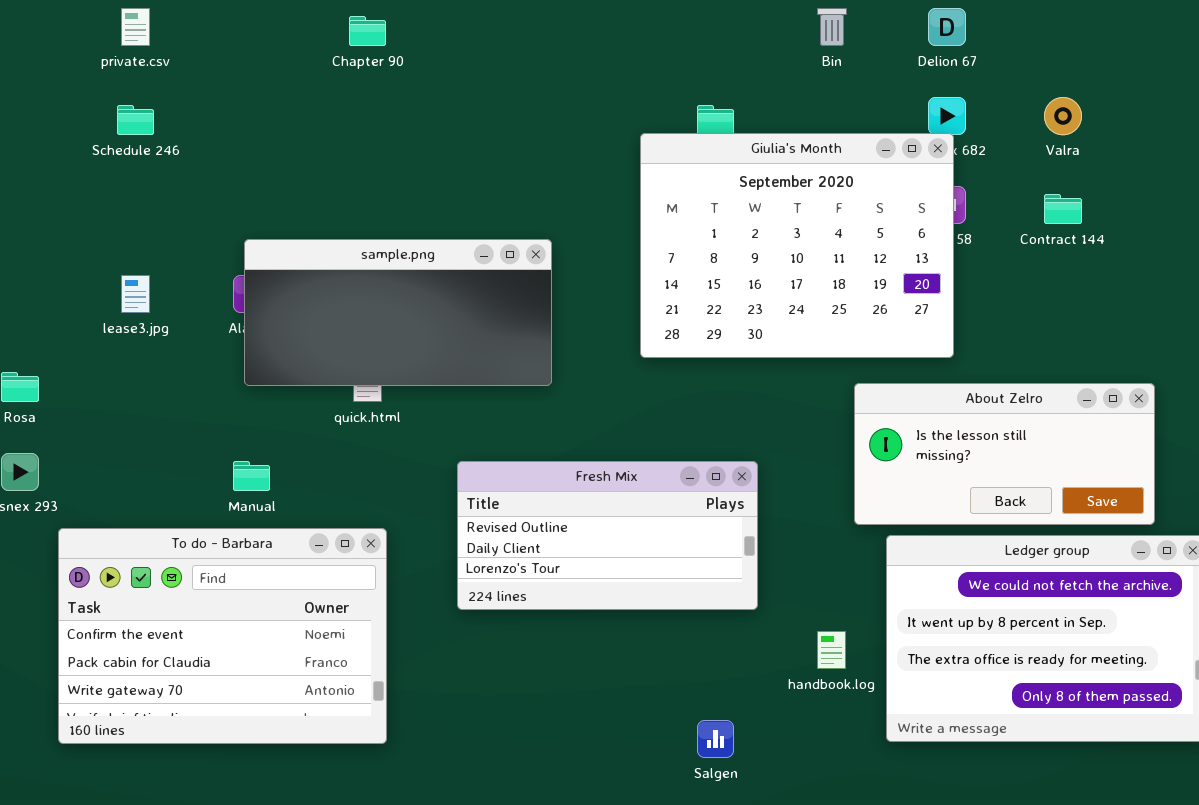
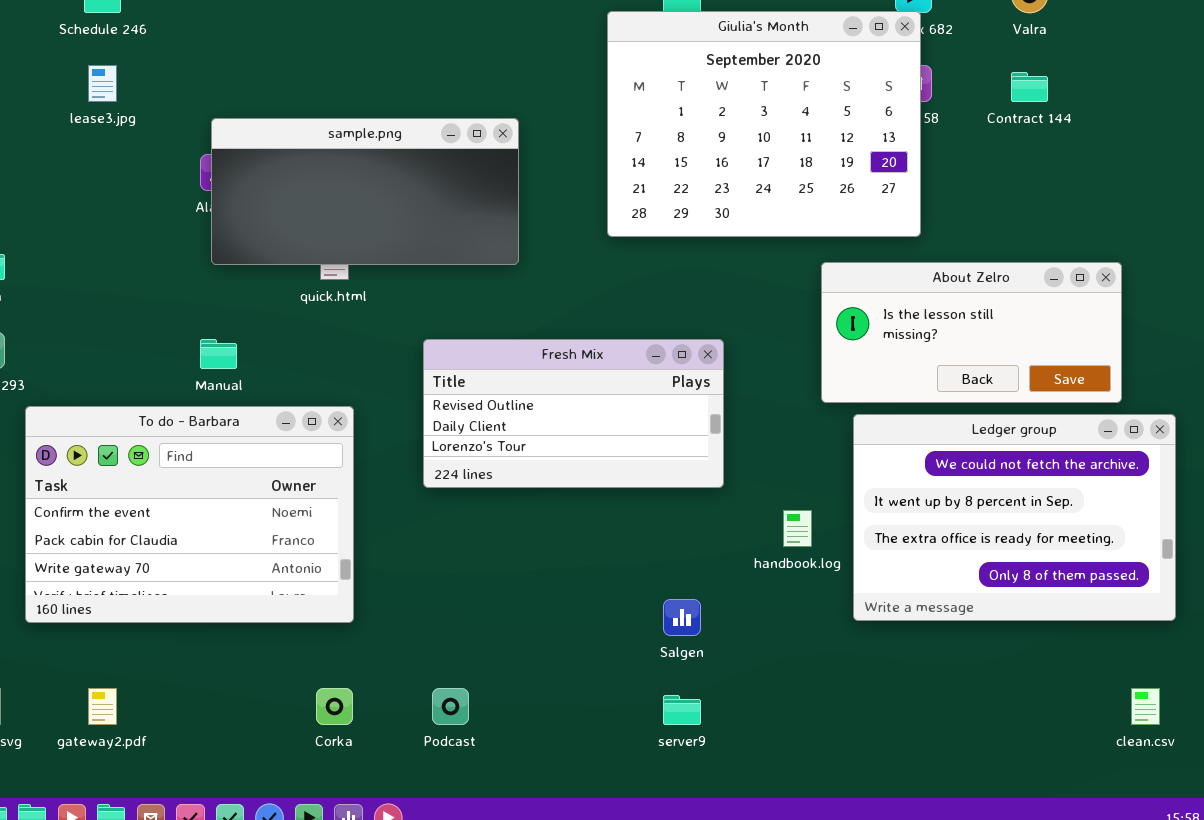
lease3.jpg: [121,275,150,313] -> [88,65,117,102], moved

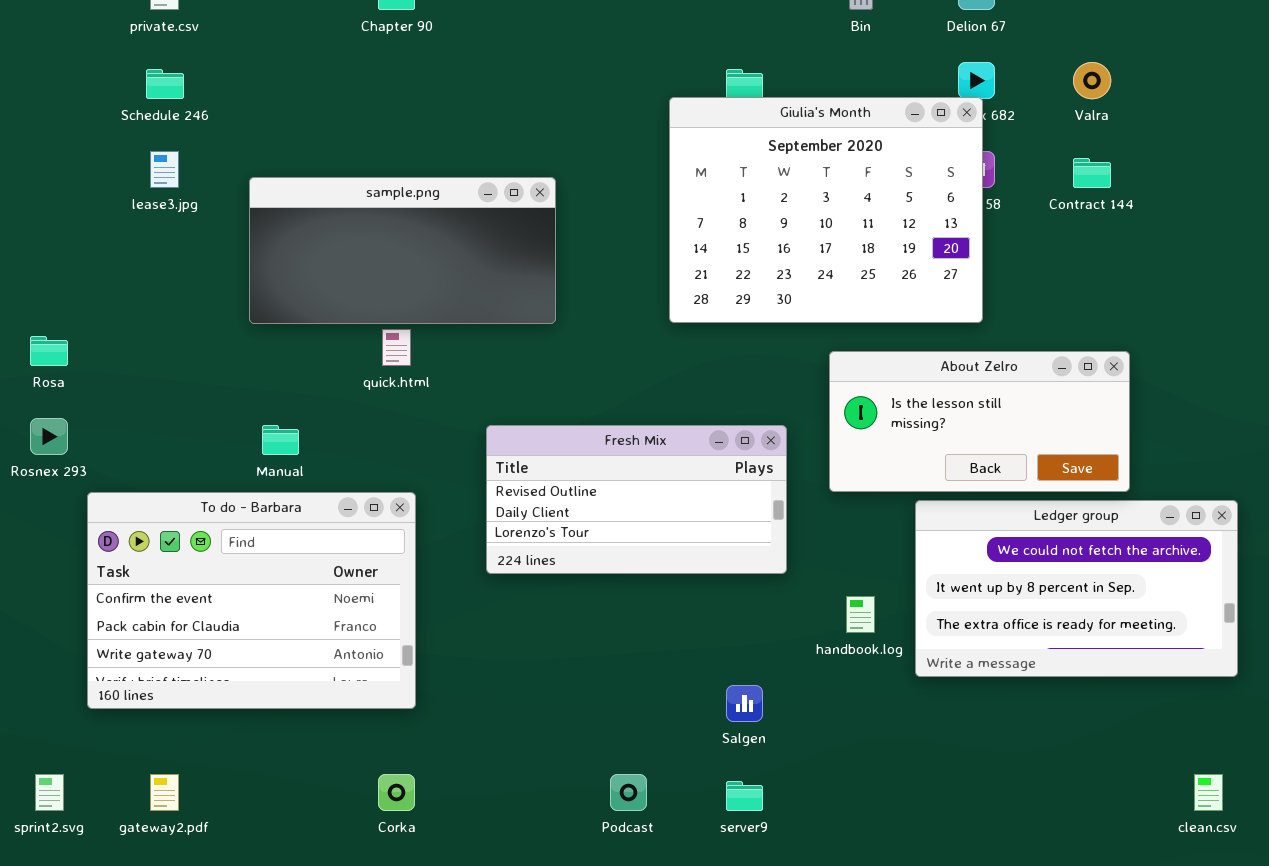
sample.png: [211,118,519,265] -> [249,177,556,324], moved
About Zelro: [821,262,1122,403] -> [829,351,1130,492], moved
Ledger group: [853,414,1176,621] -> [915,500,1238,677], resized
Podcast: [432,688,469,725] -> [610,774,647,811], moved

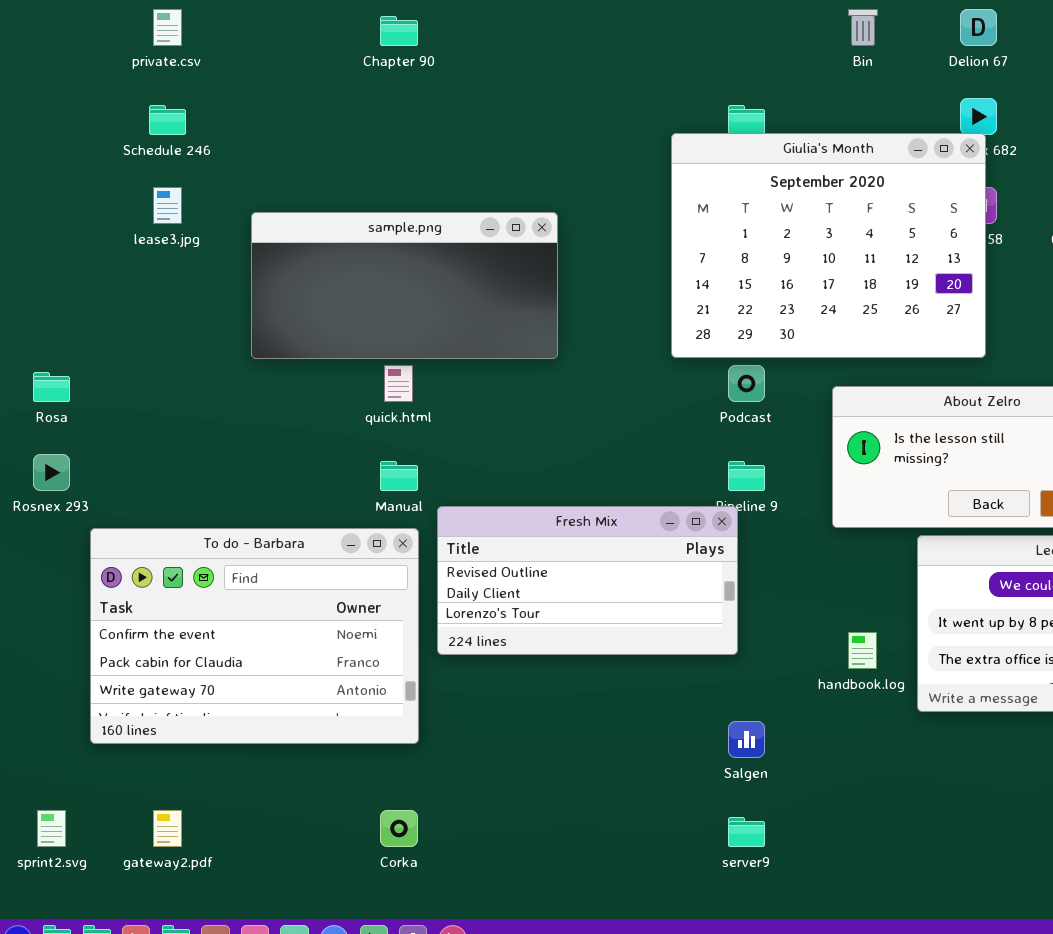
Manual: [262,425,299,455] -> [380,461,418,491], moved
Fresh Mix: [486,425,787,574] -> [437,506,738,655], moved
Podcast: [610,774,647,811] -> [728,365,765,402], moved

